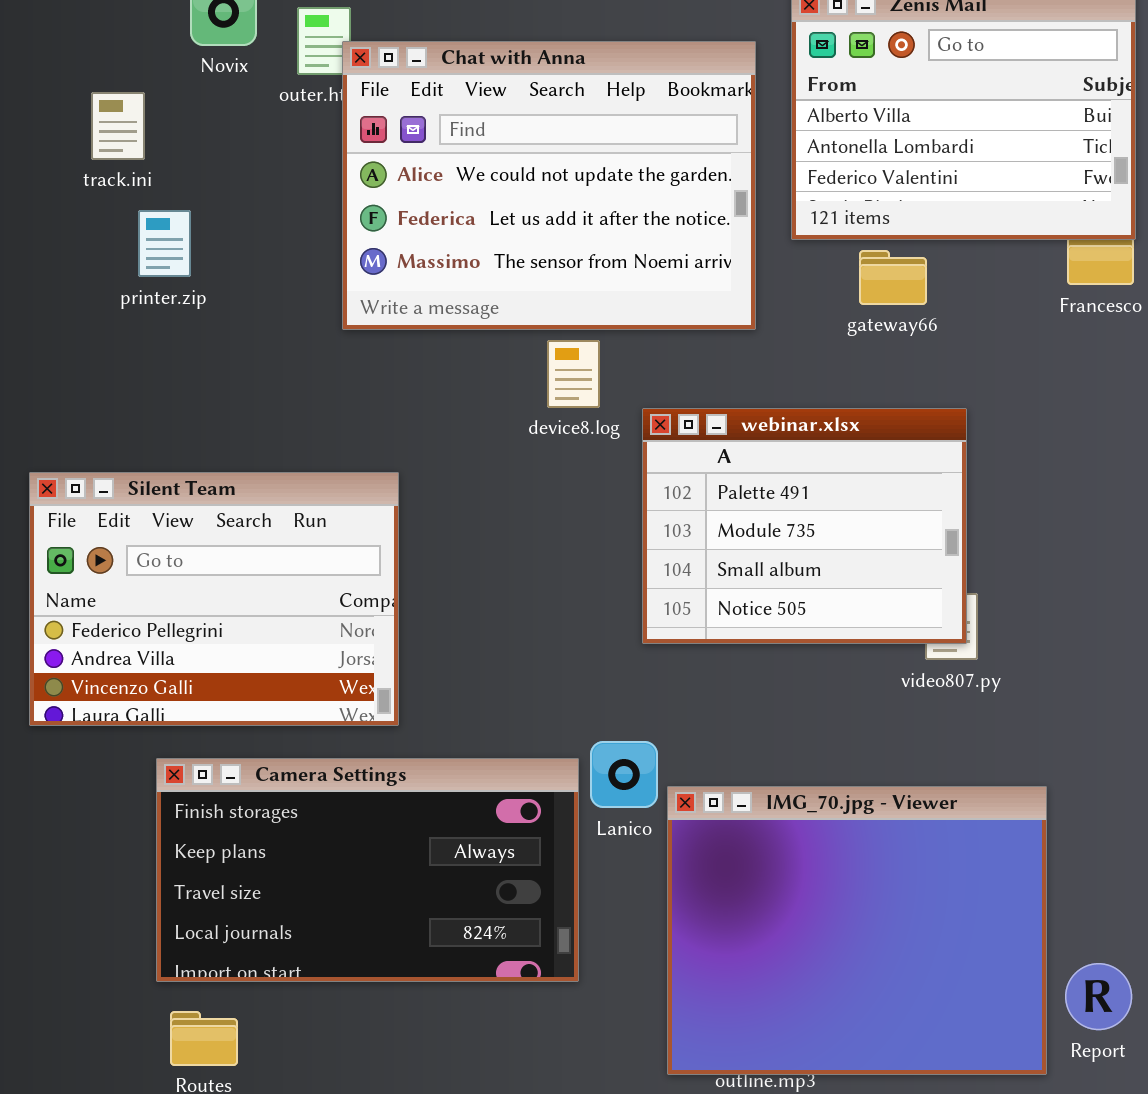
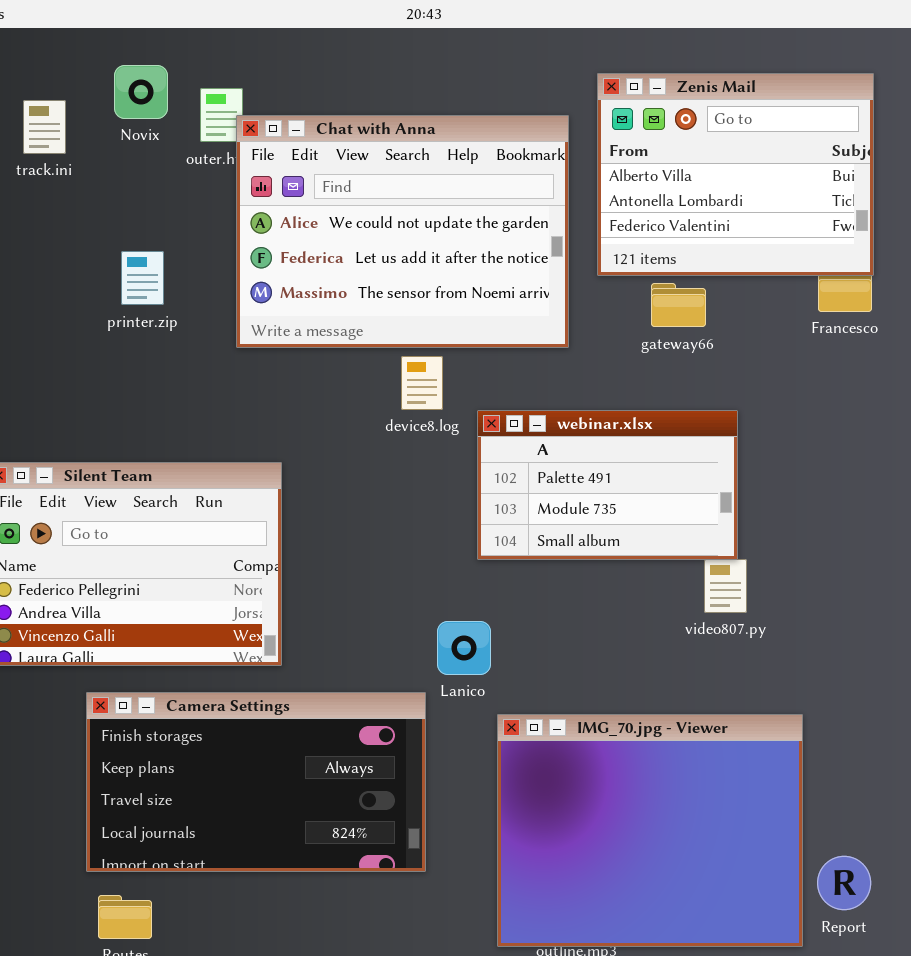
track.ini: [91,92,145,160] -> [23,100,66,154], moved
printer.zip: [138,210,191,277] -> [121,251,164,305], moved
webinar.xlsx: [642,408,967,644] -> [477,410,738,560], resized
Lanico: [590,741,658,808] -> [437,621,491,675], moved

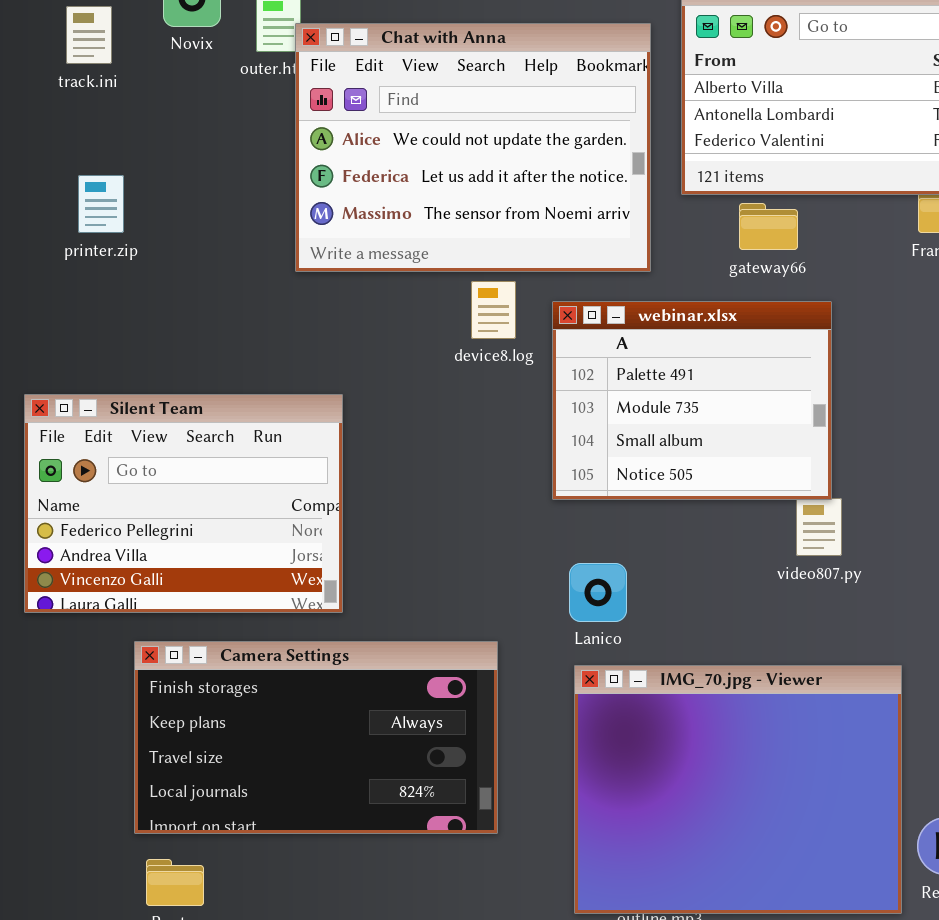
printer.zip: [121,251,164,305] -> [78,175,124,233], moved
webinar.xlsx: [477,410,738,560] -> [552,301,832,500], resized
Lanico: [437,621,491,675] -> [569,563,627,622], moved

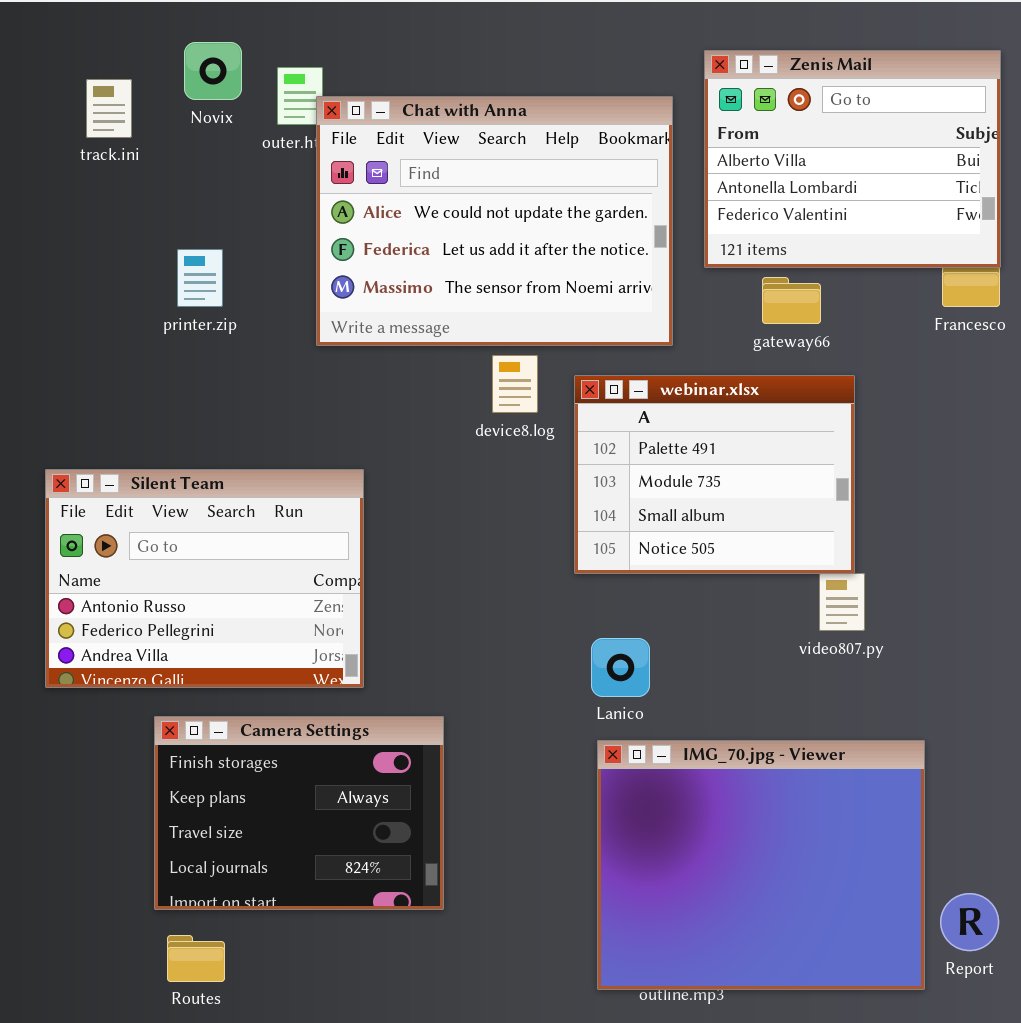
printer.zip: [78,175,124,233] -> [177,249,223,307], moved
Silent Team: [24,394,343,613] -> [45,469,364,688], scrolled up 1 row
Camera Settings: [134,641,498,834] -> [154,716,444,910], resized

